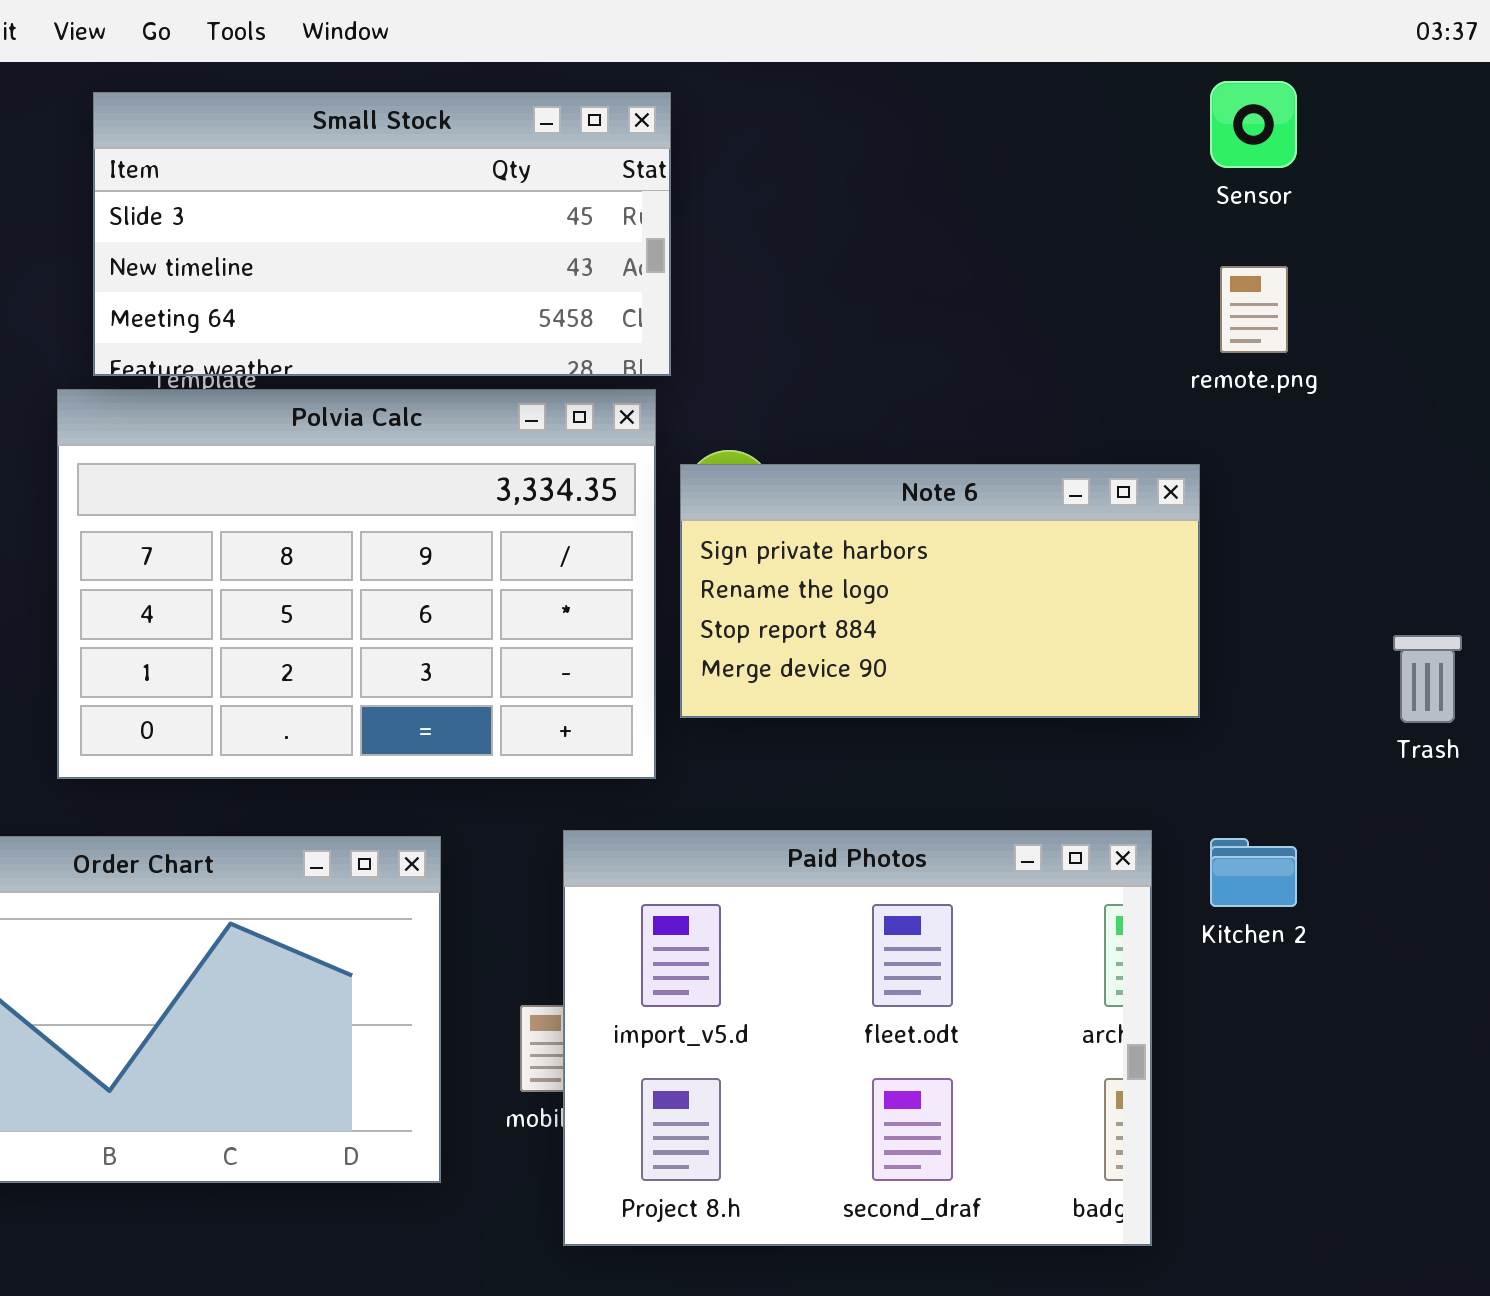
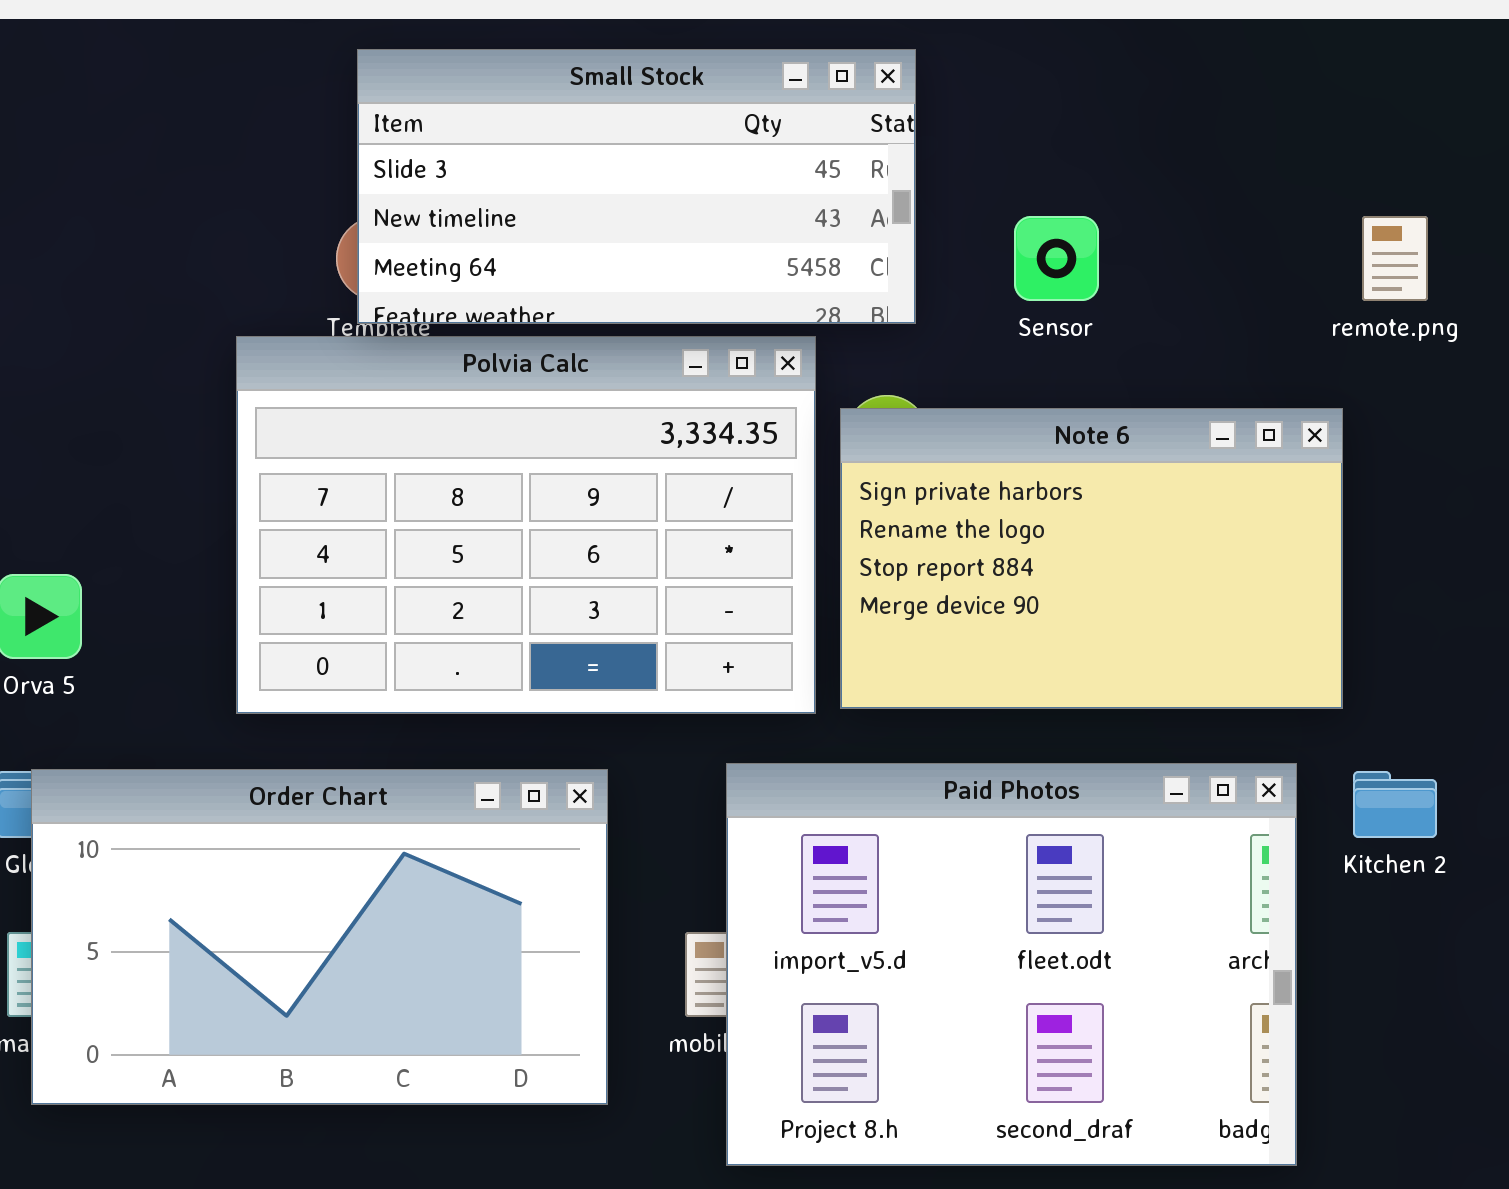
Sensor: [1210,81,1297,168] -> [1014,216,1099,301], moved
Small Stock: [93,92,671,376] -> [357,49,916,324], moved
Note 6: [680,464,1200,718] -> [840,408,1343,709], resized

